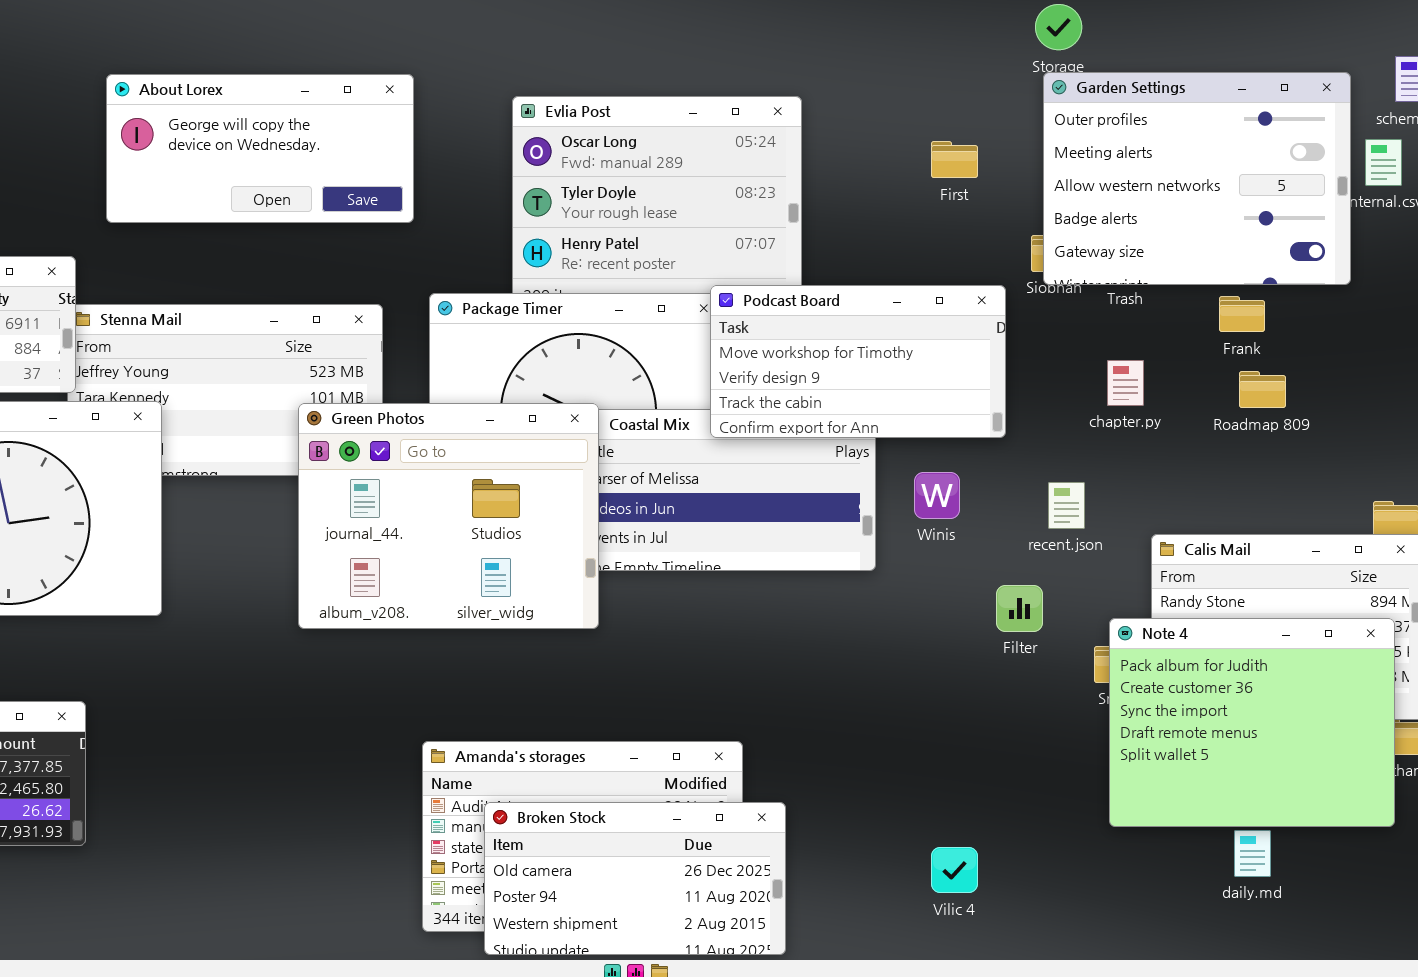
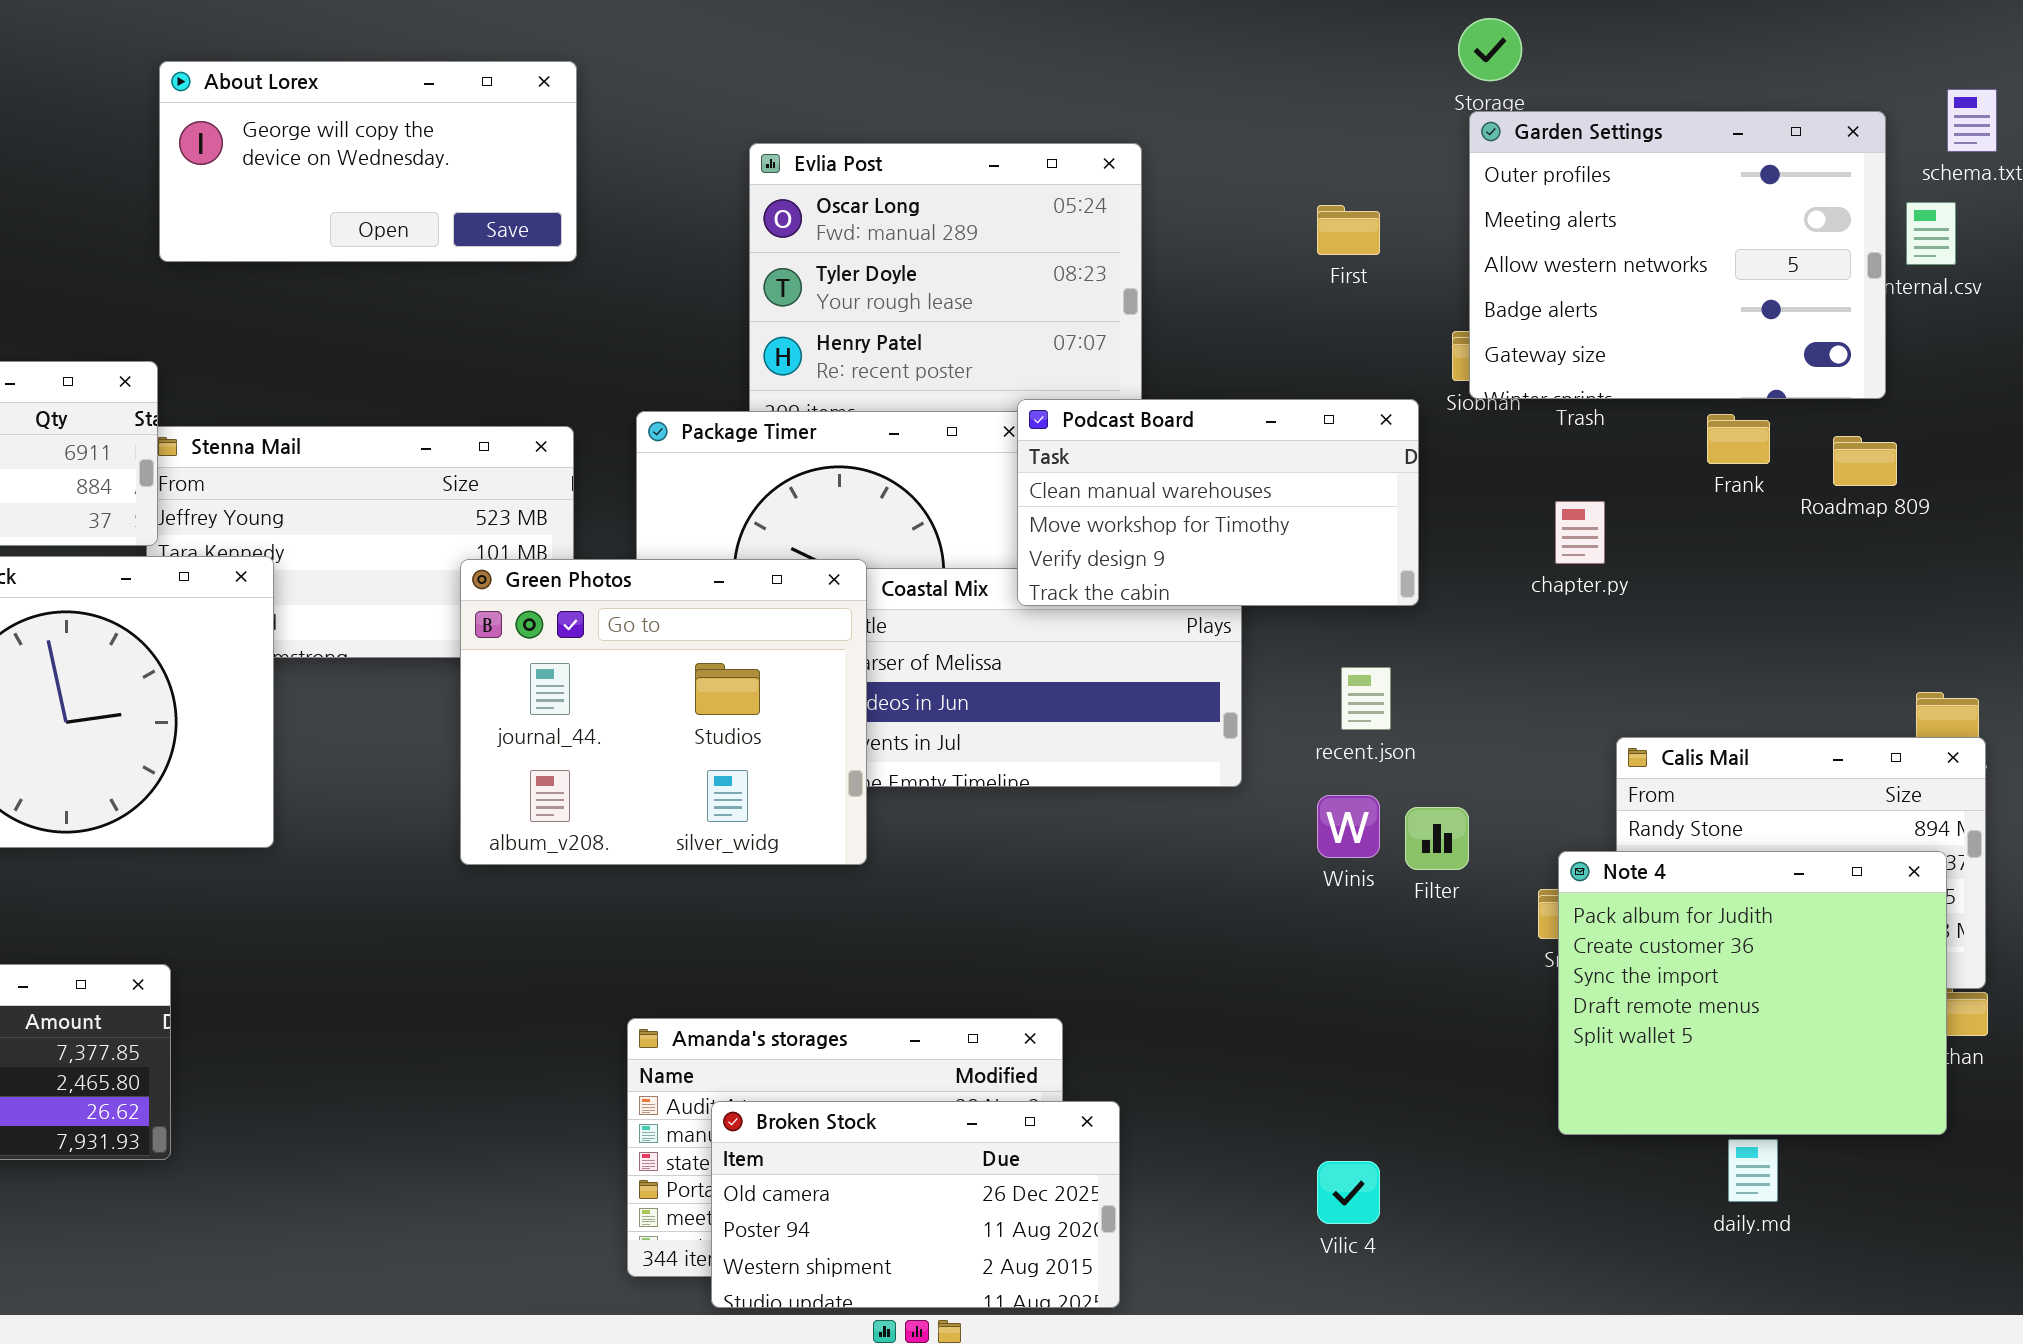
About Lorex: [106,74,414,223] -> [159,61,577,262], moved
Podcast Board: [710,285,1006,438] -> [1017,399,1419,606], scrolled up 1 row
Roadmap 809: [1239,371,1286,408] -> [1833,436,1897,486], moved
Winis: [914,472,960,519] -> [1317,795,1380,858], moved
recent.json: [1048,482,1085,529] -> [1341,667,1391,730], moved

